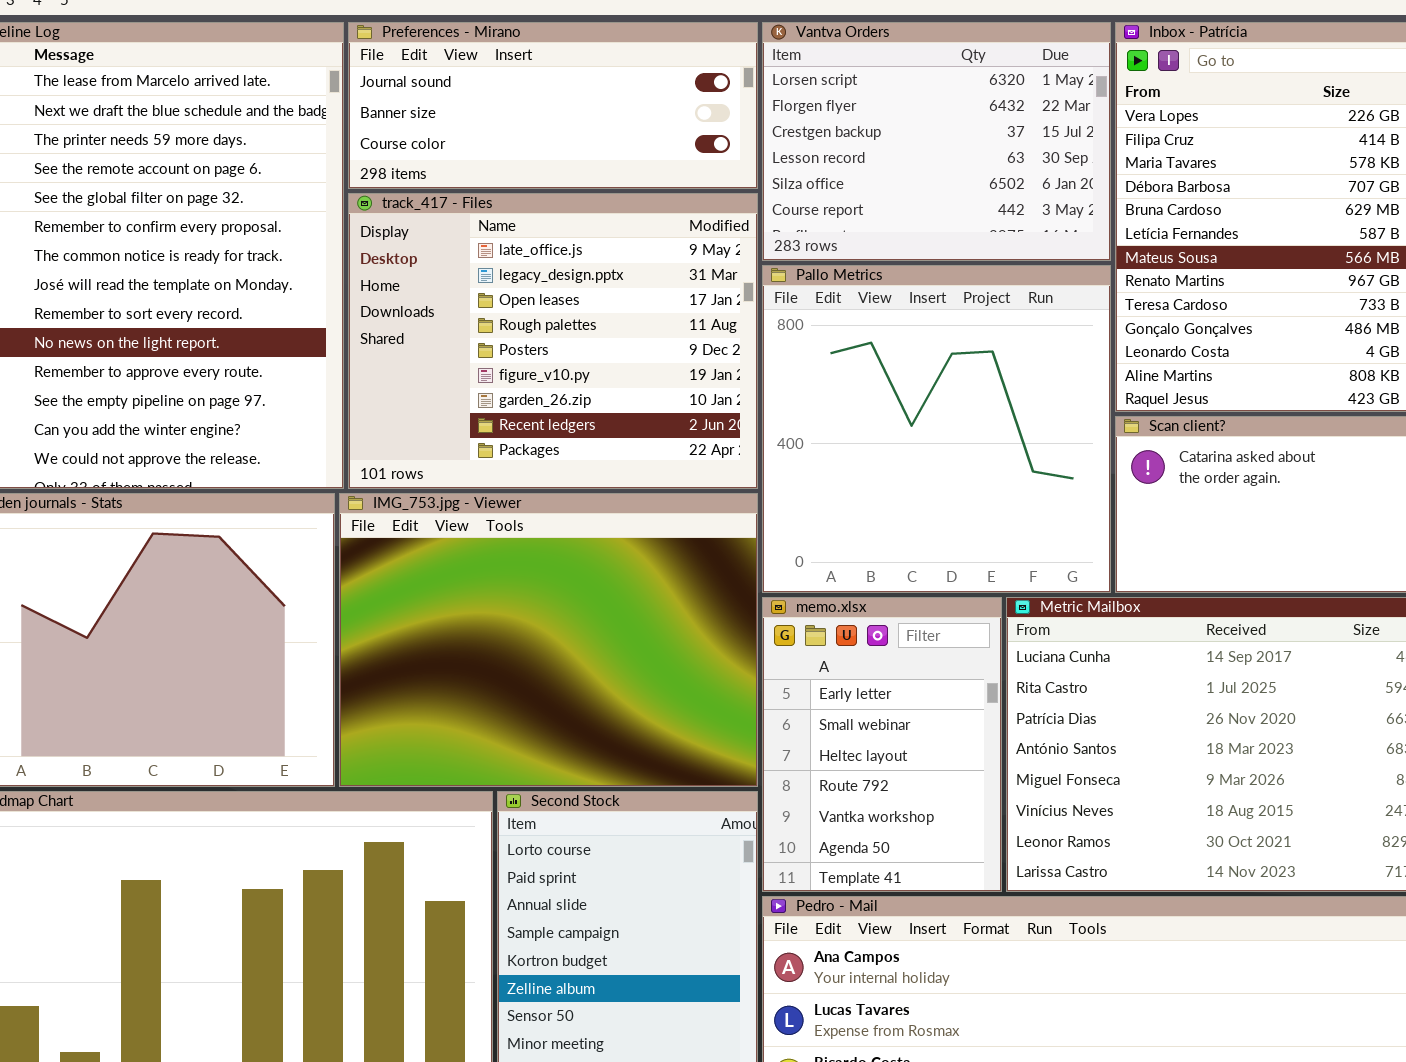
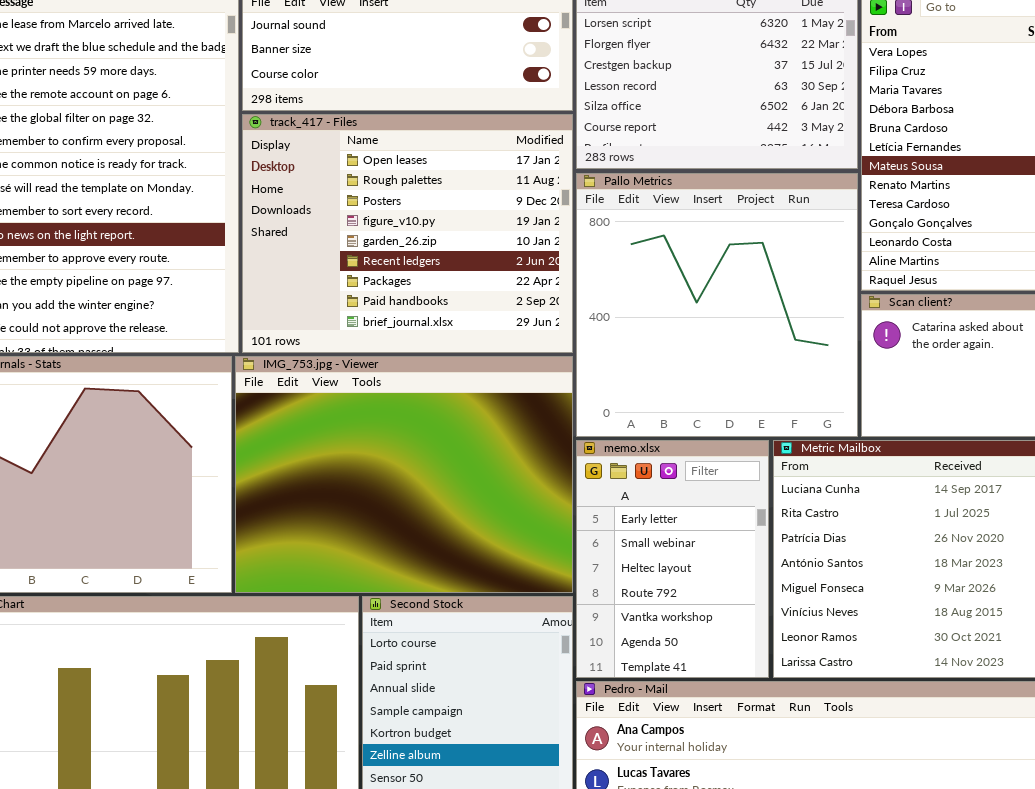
track_417 - Files: [348,193,758,489] -> [242,114,573,353], scrolled down 2 rows

